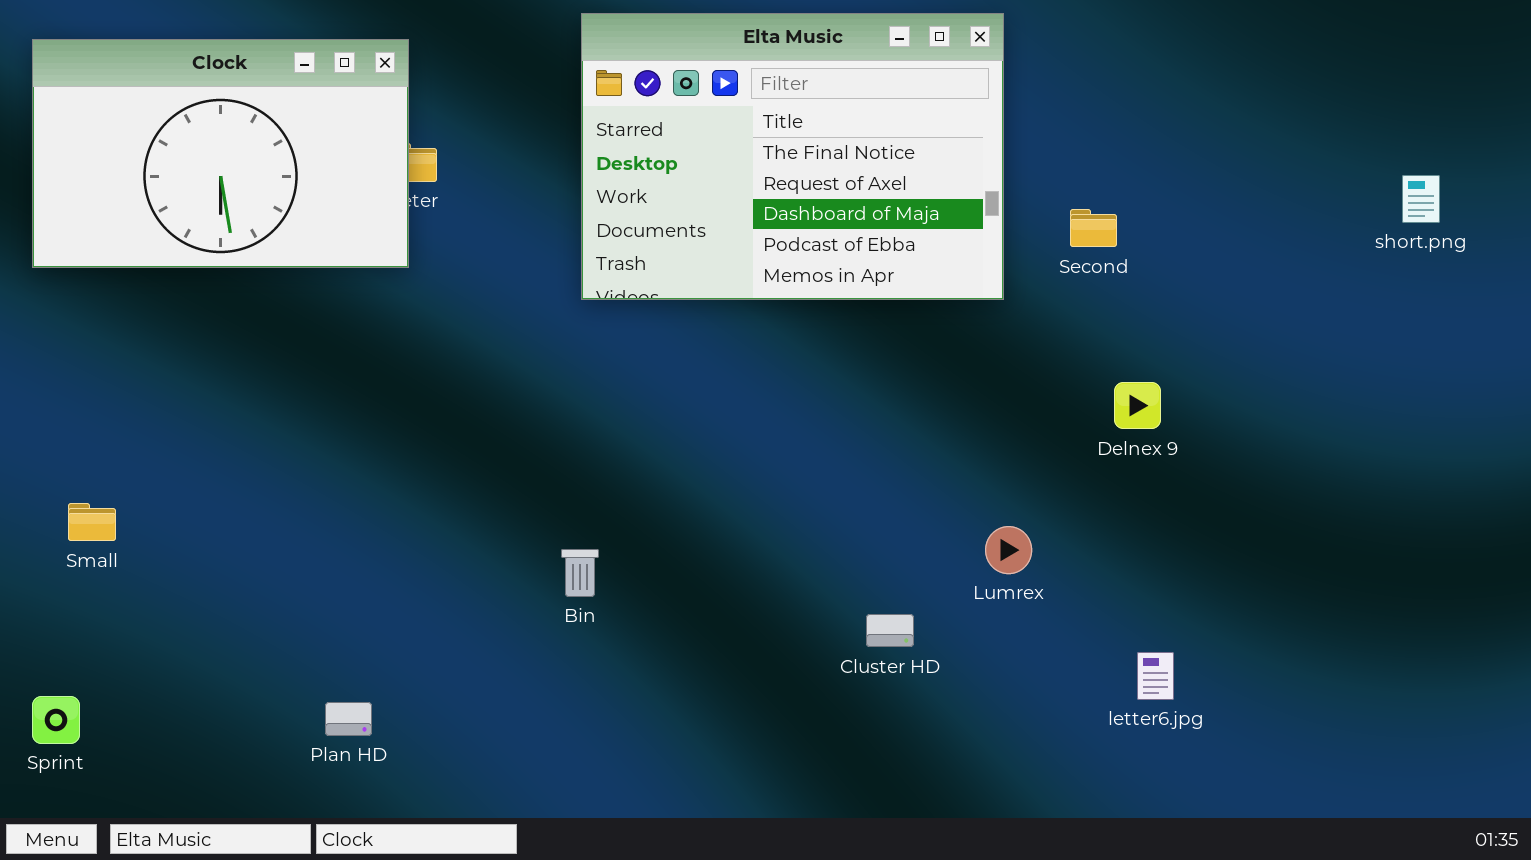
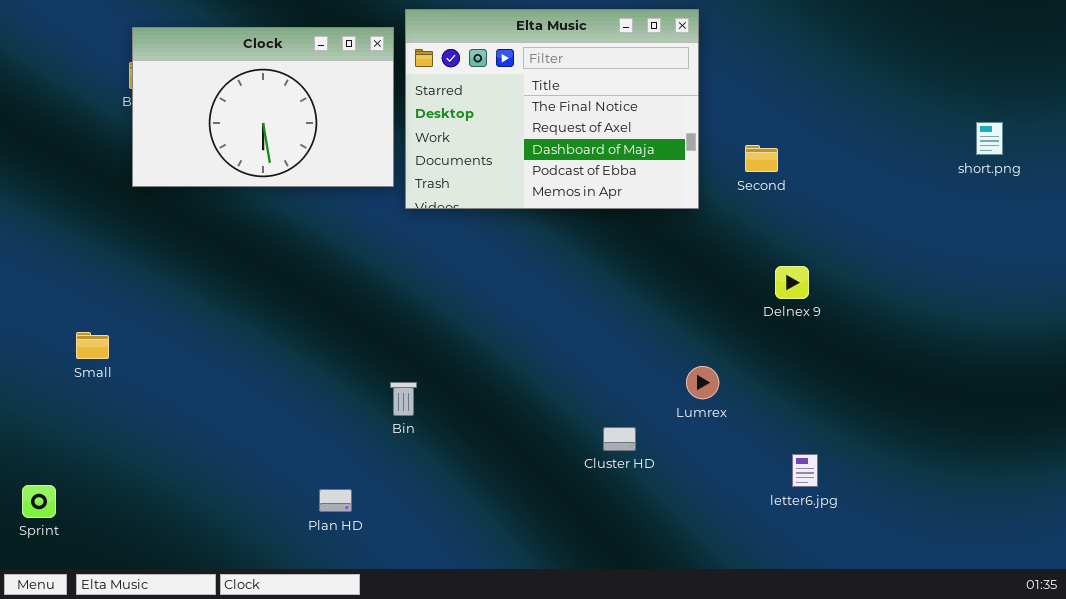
Clock: [32,39,409,268] -> [132,27,394,187], moved
Small: [68,503,116,541] -> [76,332,109,359], moved
Plan HD: [325,702,372,736] -> [319,489,352,512], moved

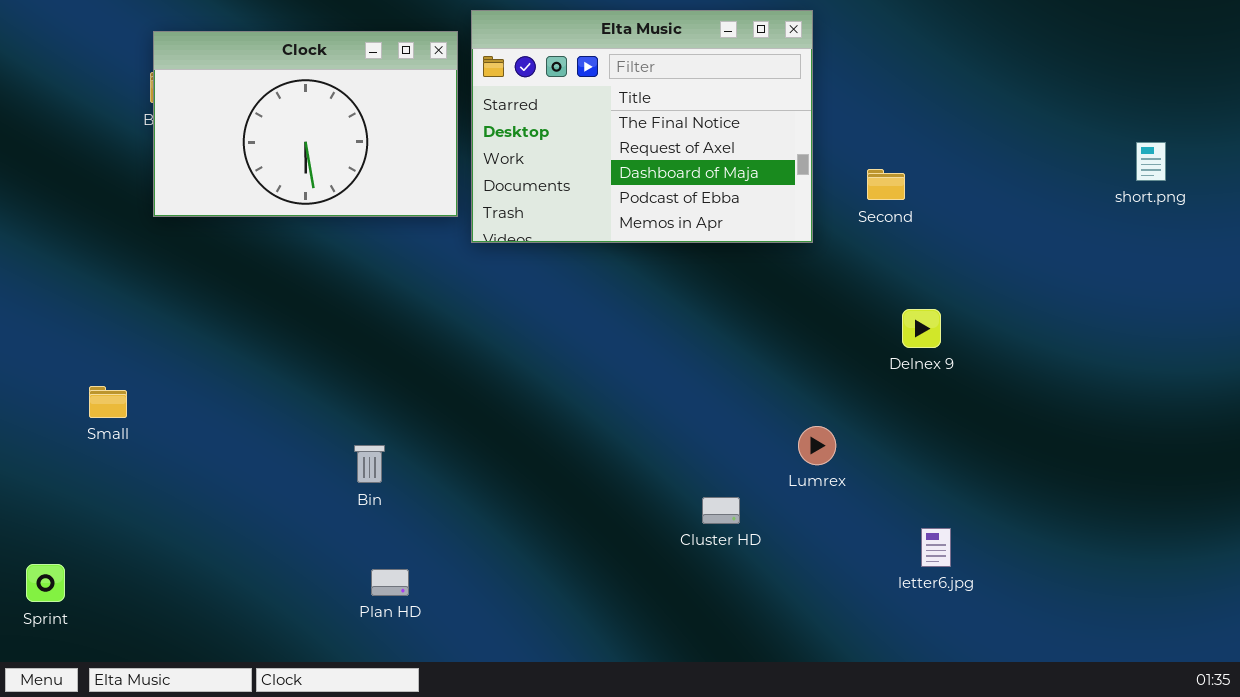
Bin: [390,382,417,416] -> [354,445,385,483], moved

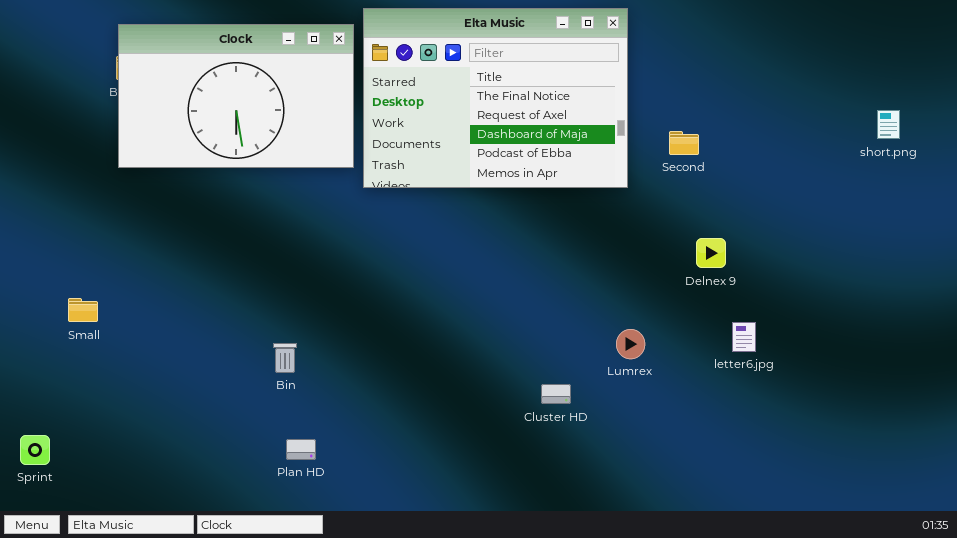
letter6.jpg: [921,528,951,567] -> [732,322,756,352], moved

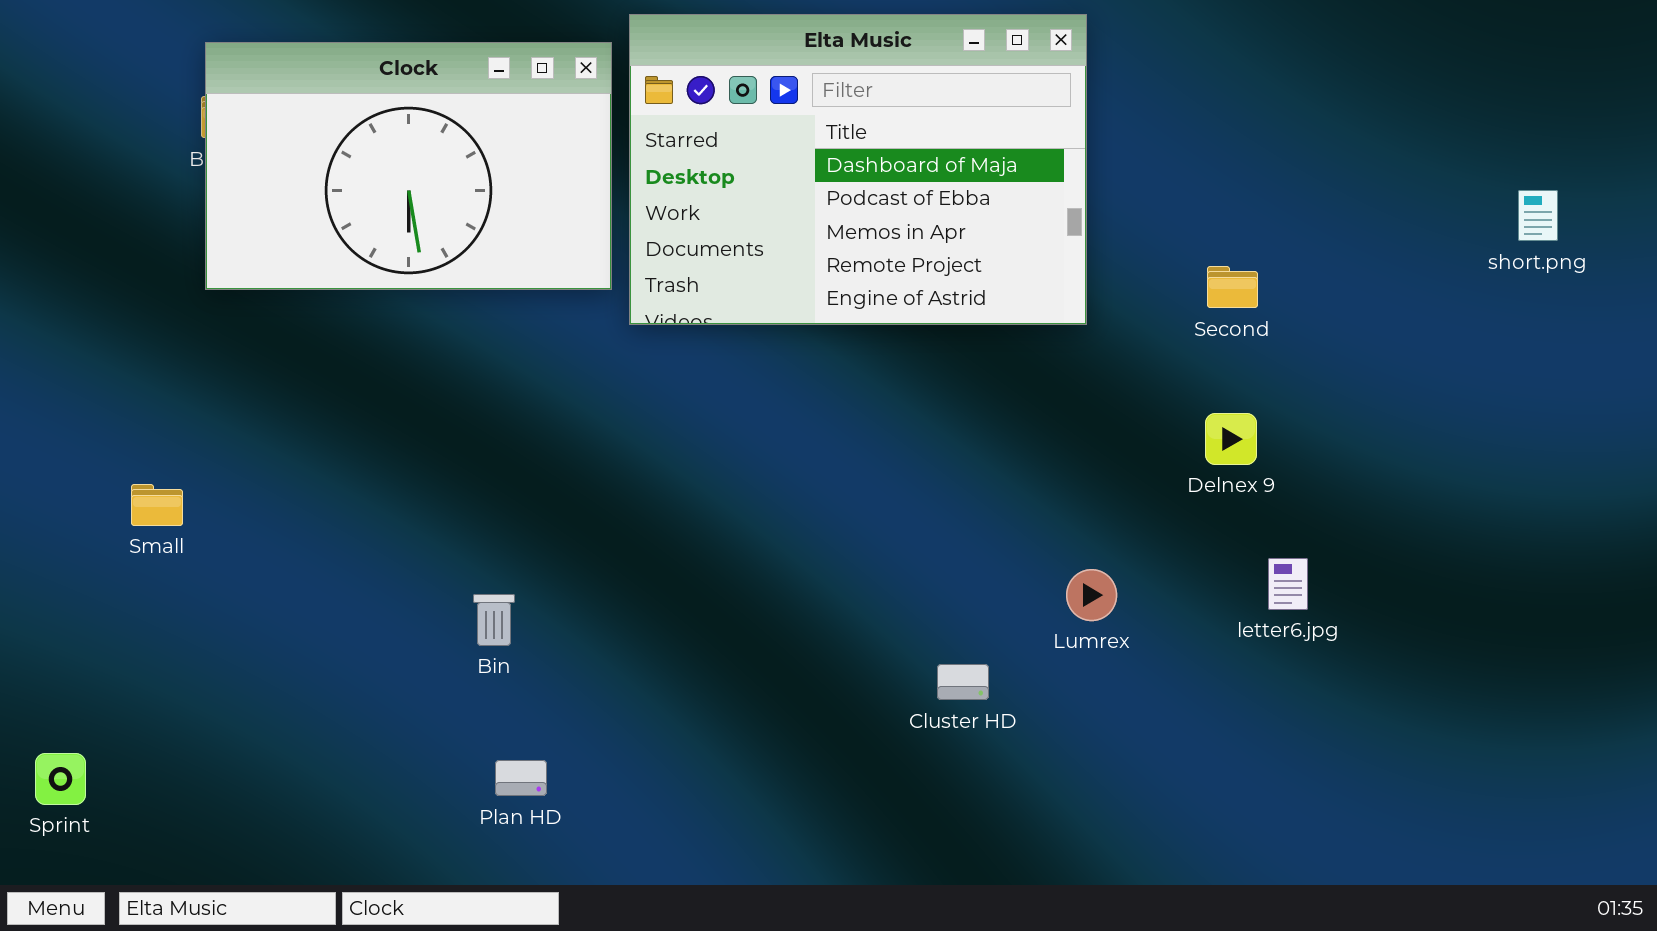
Elta Music: [363,8,628,188] -> [629,14,1087,325], scrolled down 2 rows
Second: [669,131,699,155] -> [1207,266,1258,308], moved
Small: [68,298,98,322] -> [131,484,183,526], moved

